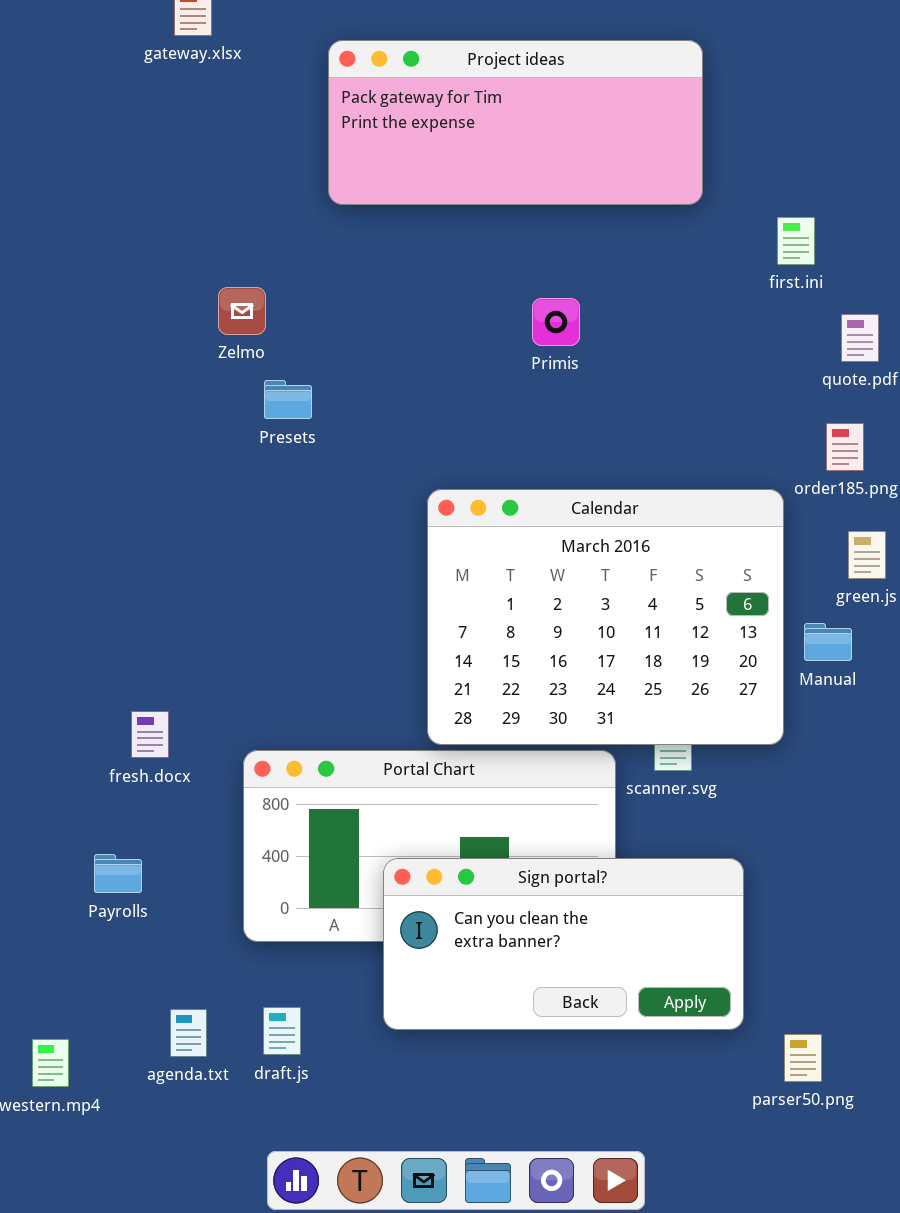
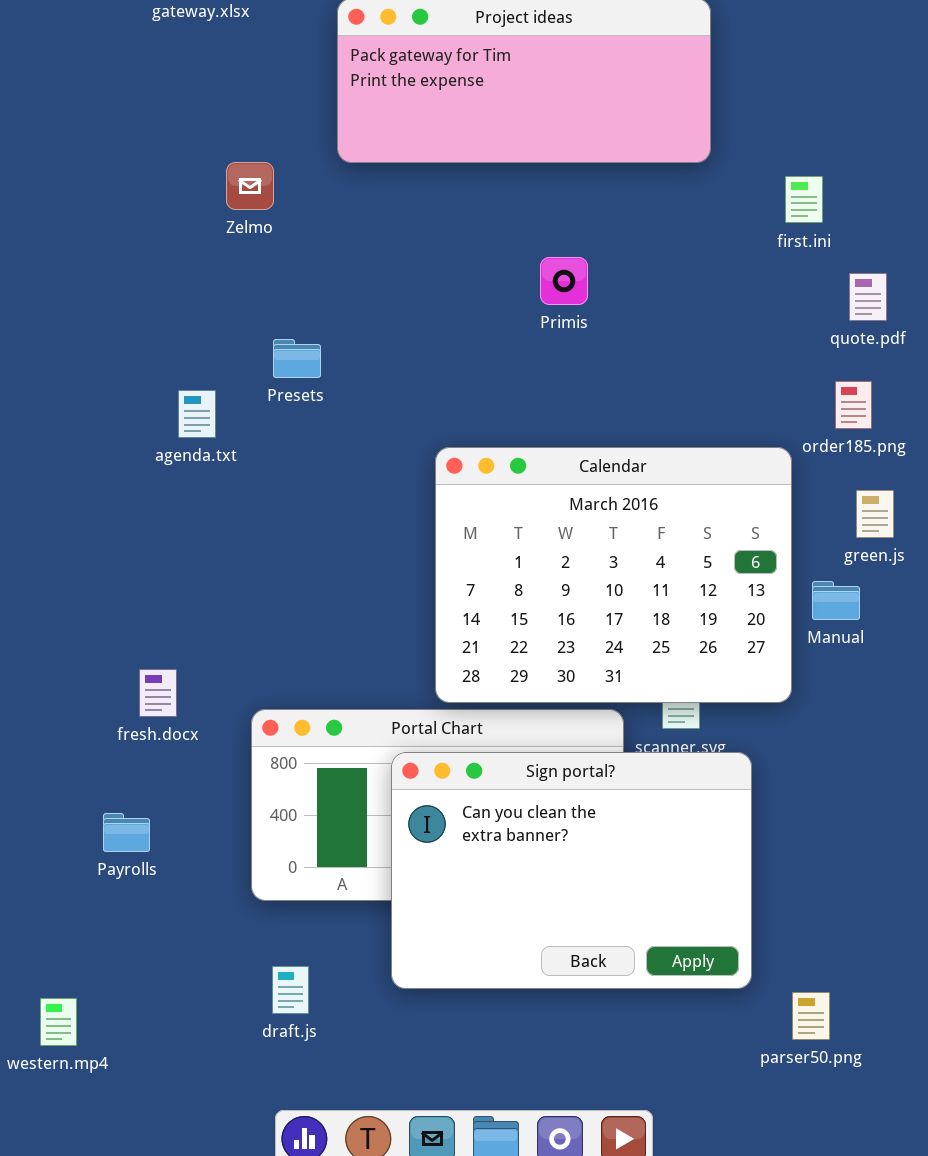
Zelmo: [218,287,266,335] -> [226,162,274,210], moved
Sign portal?: [383,858,744,1030] -> [391,752,752,989], resized
agenda.txt: [170,1009,207,1057] -> [178,390,216,438], moved

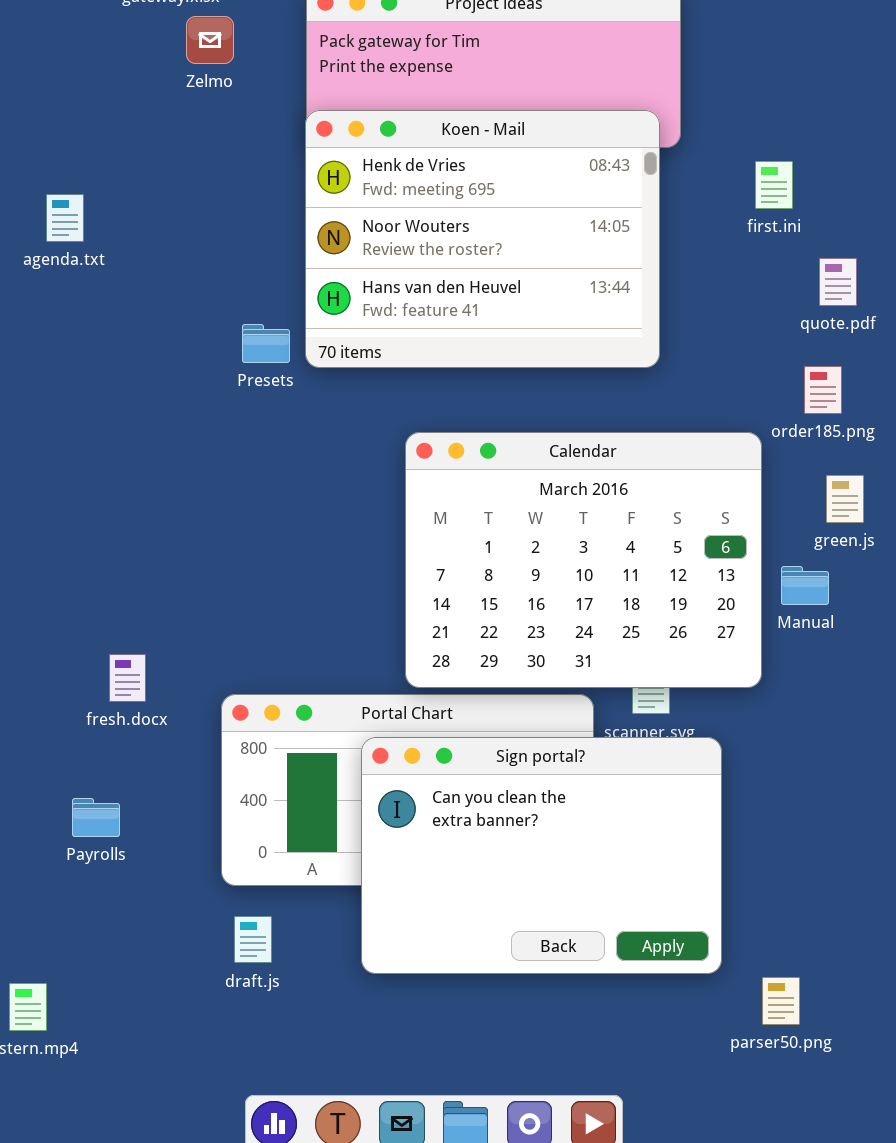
Koen - Mail: none -> [305,110,660,368], opened
Zelmo: [226,162,274,210] -> [186,16,234,64], moved
agenda.txt: [178,390,216,438] -> [46,194,84,242], moved
draft.js: [272,966,309,1014] -> [234,916,272,963], moved

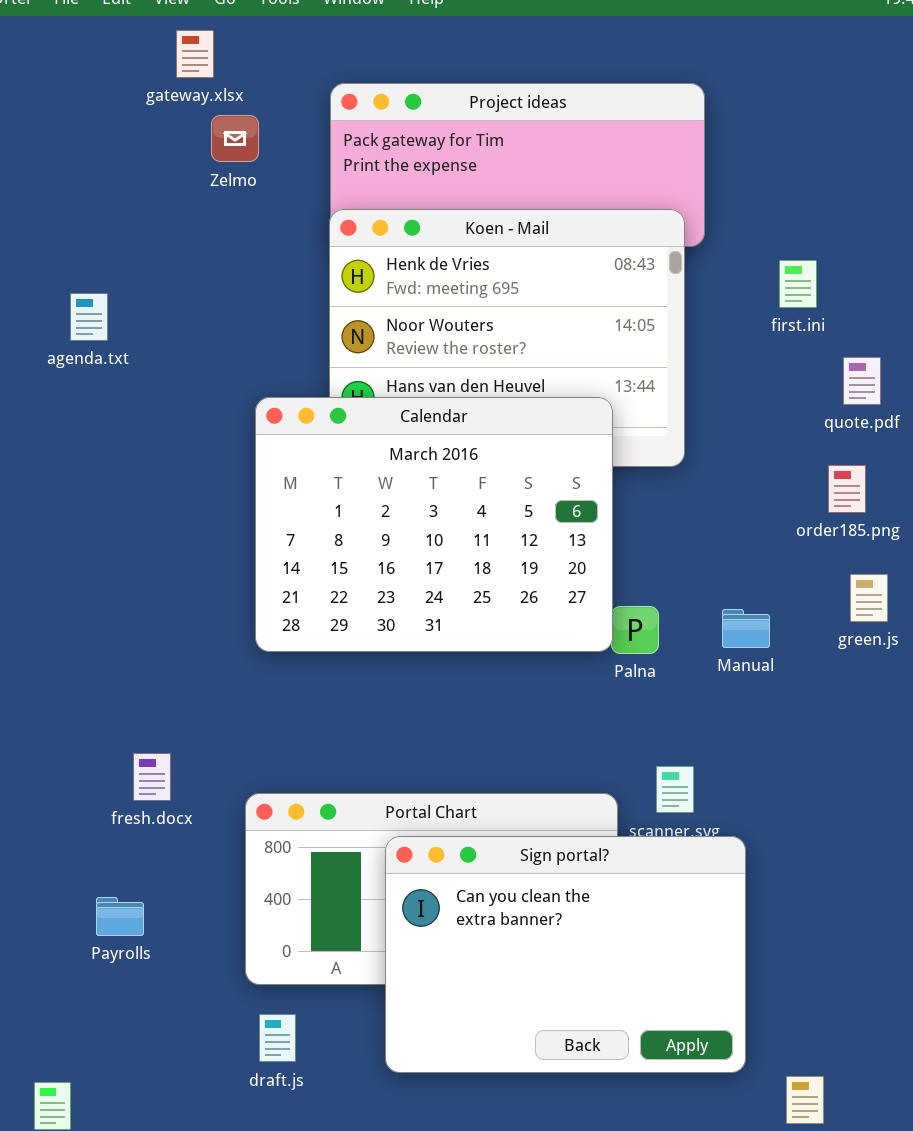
Calendar: [405,432,762,688] -> [255,397,613,652], moved
Manual: [781,566,829,605] -> [722,609,770,648], moved

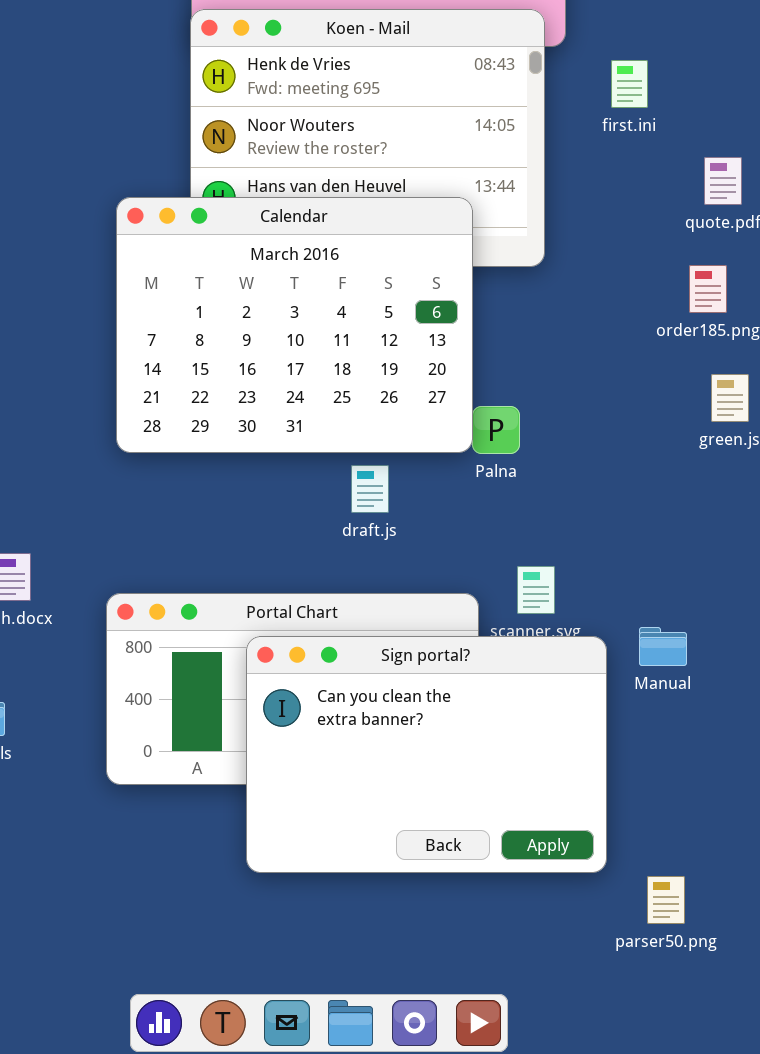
first.ini: [779,260,817,308] -> [611,60,648,108], moved
Manual: [722,609,770,648] -> [639,627,687,666], moved
draft.js: [259,1014,296,1062] -> [351,465,389,513], moved

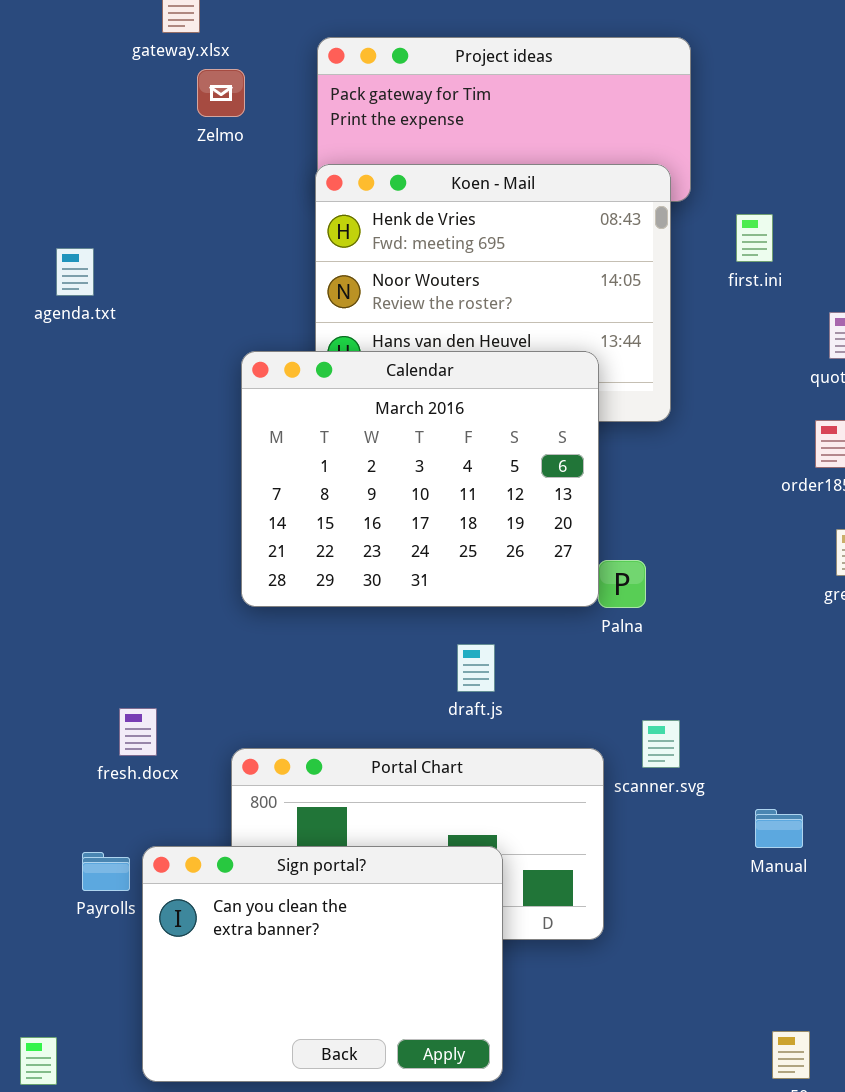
draft.js: [351,465,389,513] -> [457,644,495,692], moved
Manual: [639,627,687,666] -> [755,809,803,848], moved
Sign portal?: [246,636,607,873] -> [142,846,503,1082], moved

